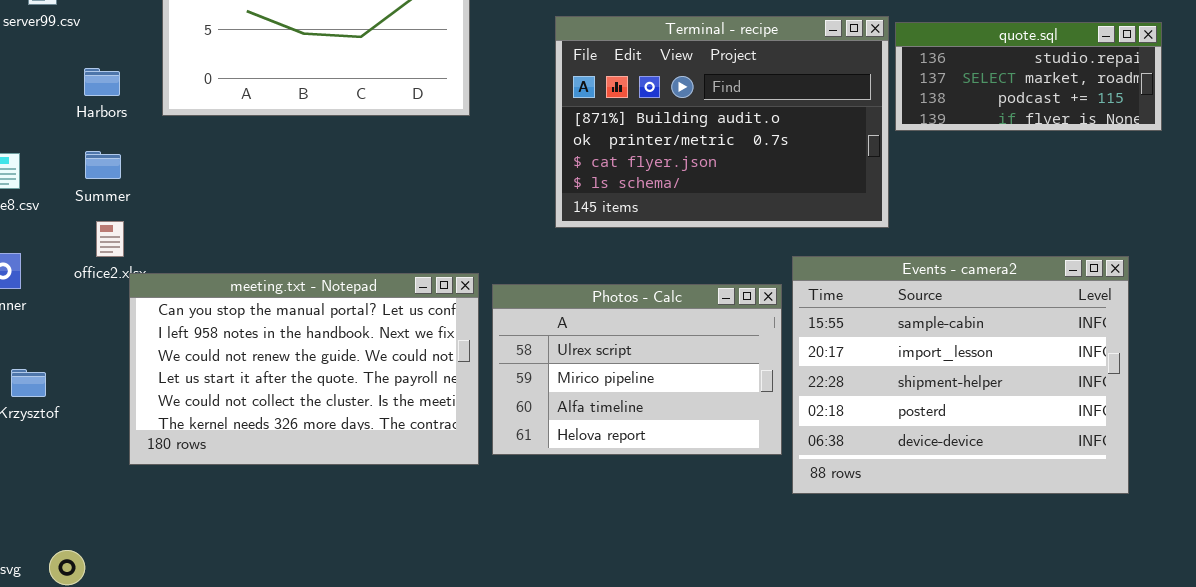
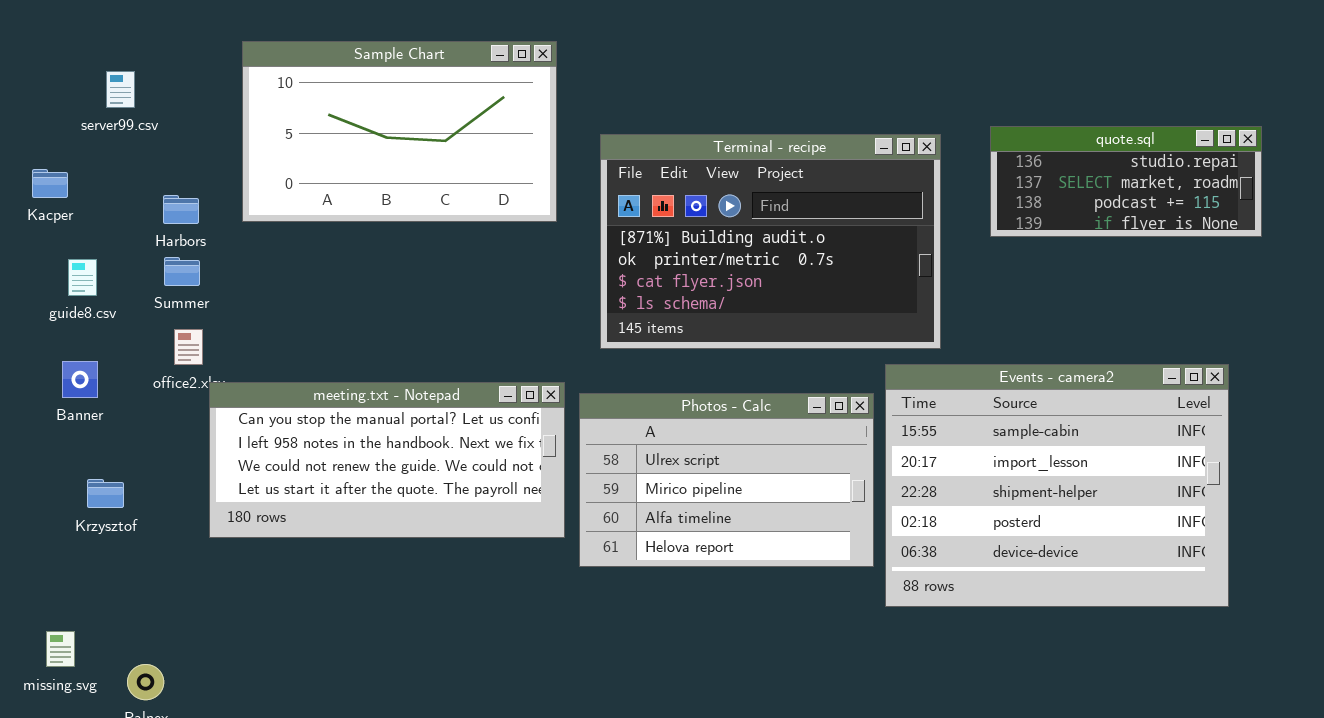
Terminal - recipe: [555,16,889,228] -> [600,134,941,349], moved
Harbors: [84,68,120,96] -> [163,195,199,224], moved
meeting.txt - Notepad: [129,273,479,465] -> [209,382,565,538], resized

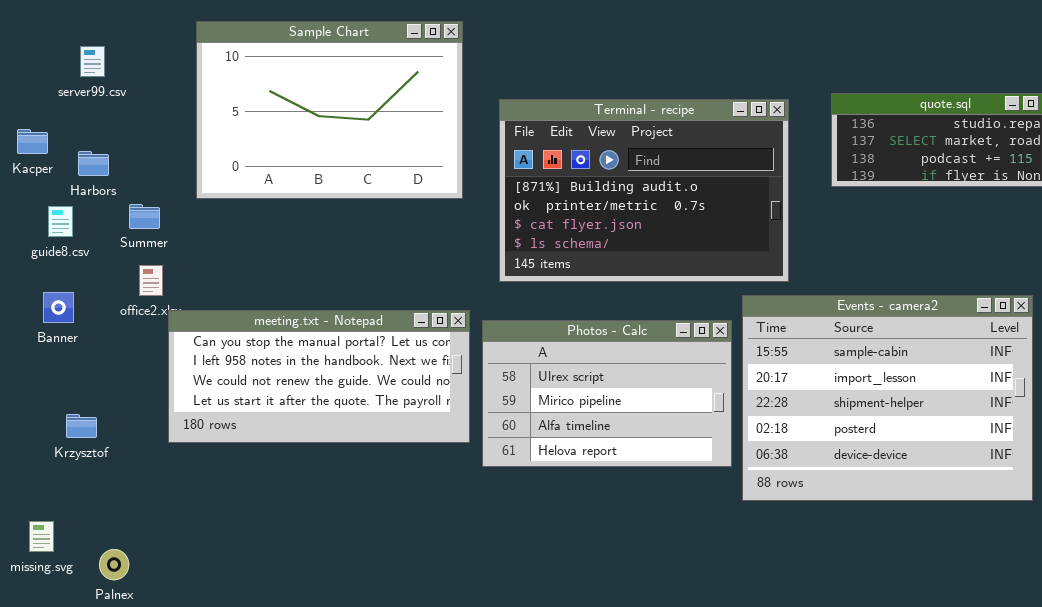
Sample Chart: [242,41,557,222] -> [196,21,463,199], resized
Harbors: [163,195,199,224] -> [78,151,109,176], moved
Krzysztof: [87,479,124,508] -> [66,414,97,438], moved

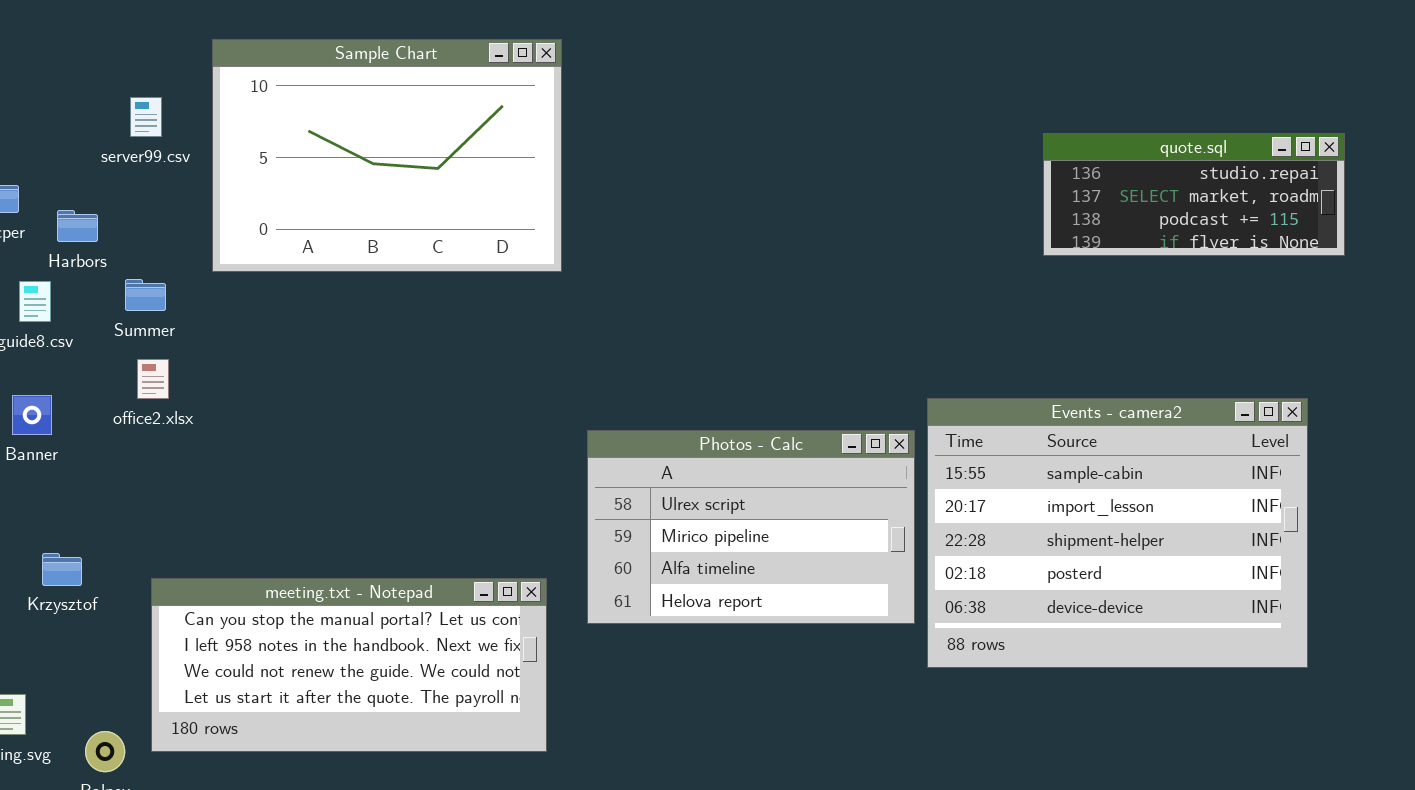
server99.csv: [80,46,105,77] -> [130,97,162,137], moved
Terminal - recipe: [499,99,789,282] -> none, closed
meeting.txt - Notepad: [168,310,470,443] -> [151,578,547,752], moved

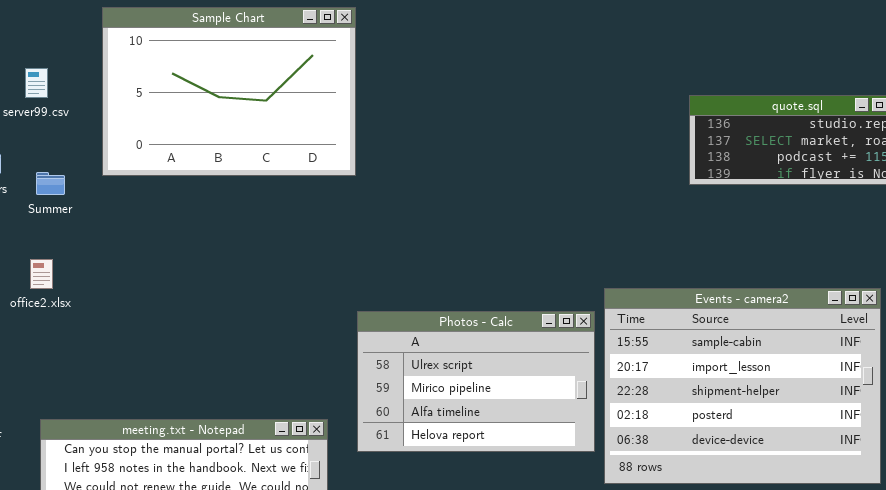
Sample Chart: [212,39,562,272] -> [102,7,356,176], moved
Summer: [125,279,166,311] -> [36,172,65,195], moved

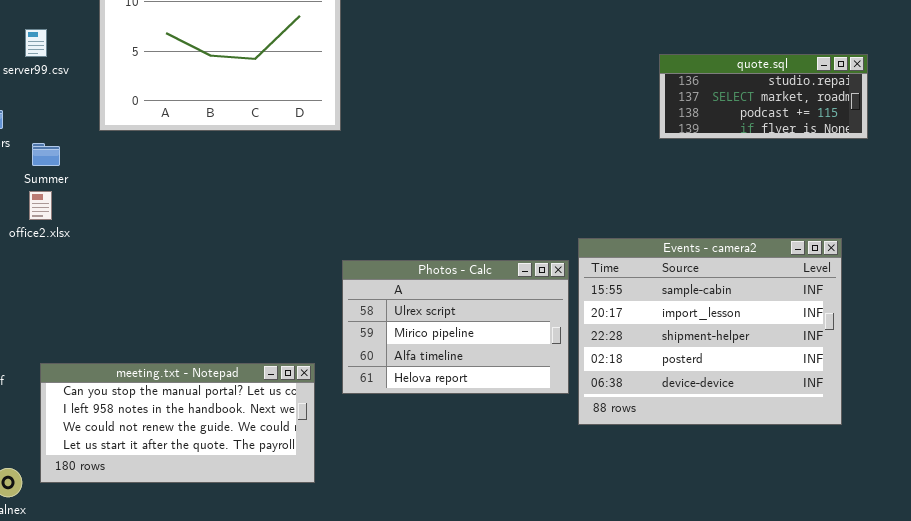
Summer: [36,172,65,195] -> [32,143,60,166], moved
office2.xlsx: [30,259,53,289] -> [29,191,52,220], moved

